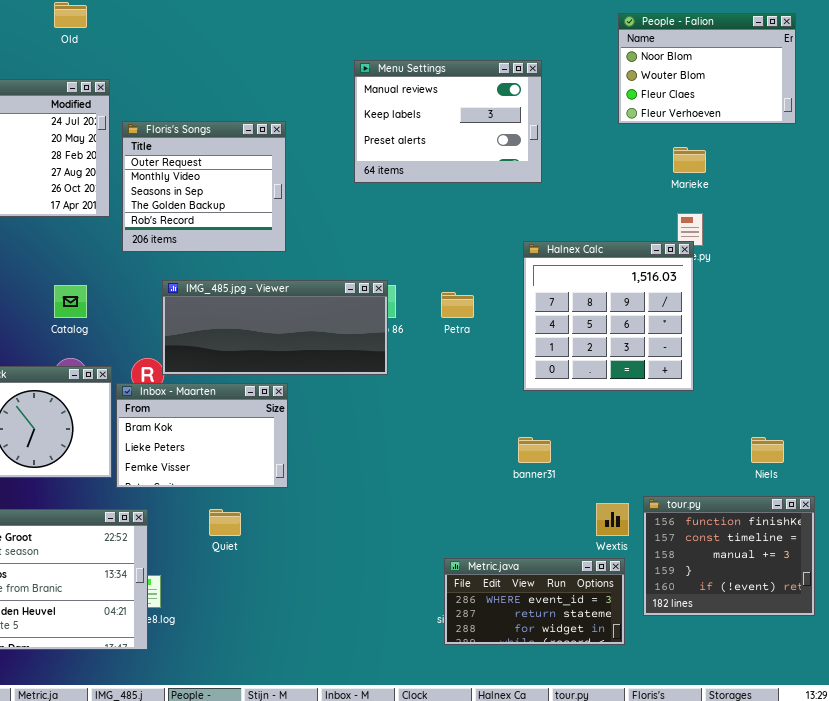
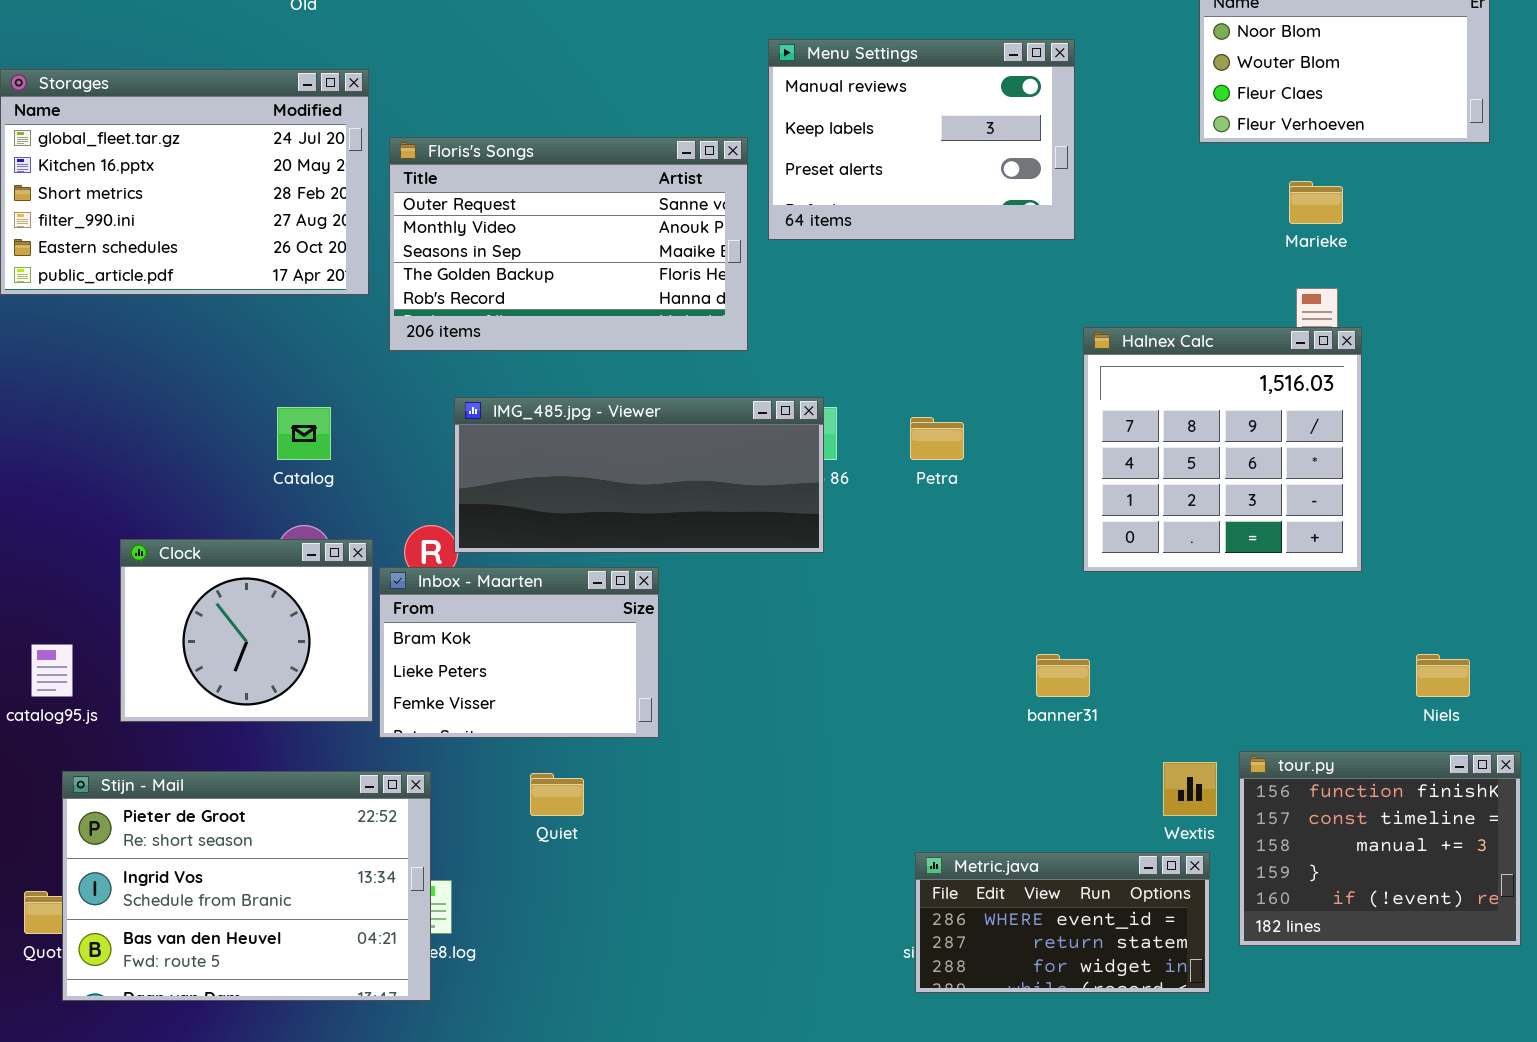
Floris's Songs: [122,121,286,252] -> [389,137,748,351], resized
Halnex Calc: [523,241,694,391] -> [1083,327,1362,572], moved

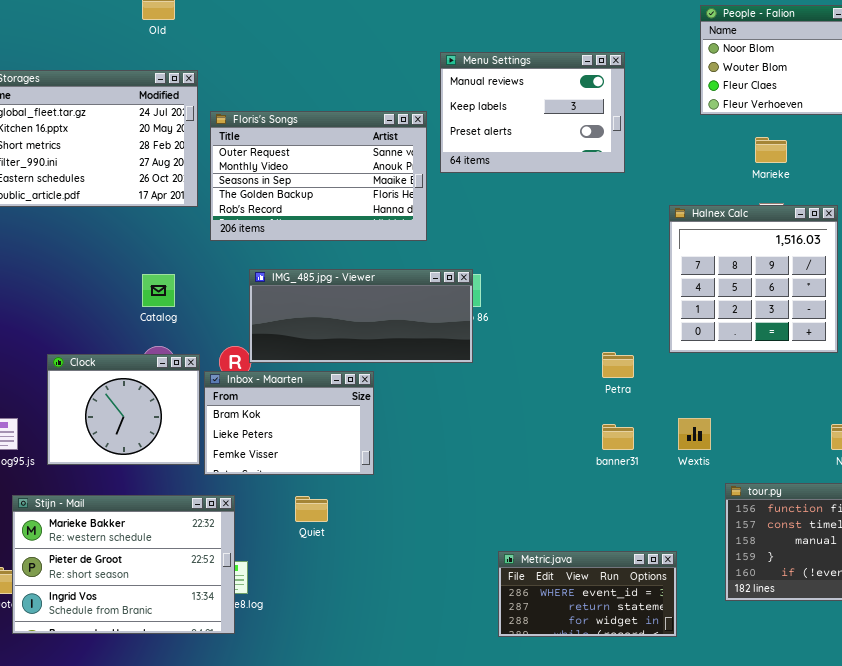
Halnex Calc: [1083,327,1362,572] -> [669,205,838,353], moved
Petra: [910,417,964,460] -> [602,352,634,378], moved
Wextis: [1163,762,1217,816] -> [678,418,711,450], moved
Stijn - Mail: [62,771,431,1001] -> [12,495,235,634], scrolled up 1 row
Metric.java: [915,852,1210,993] -> [498,551,677,637], moved

